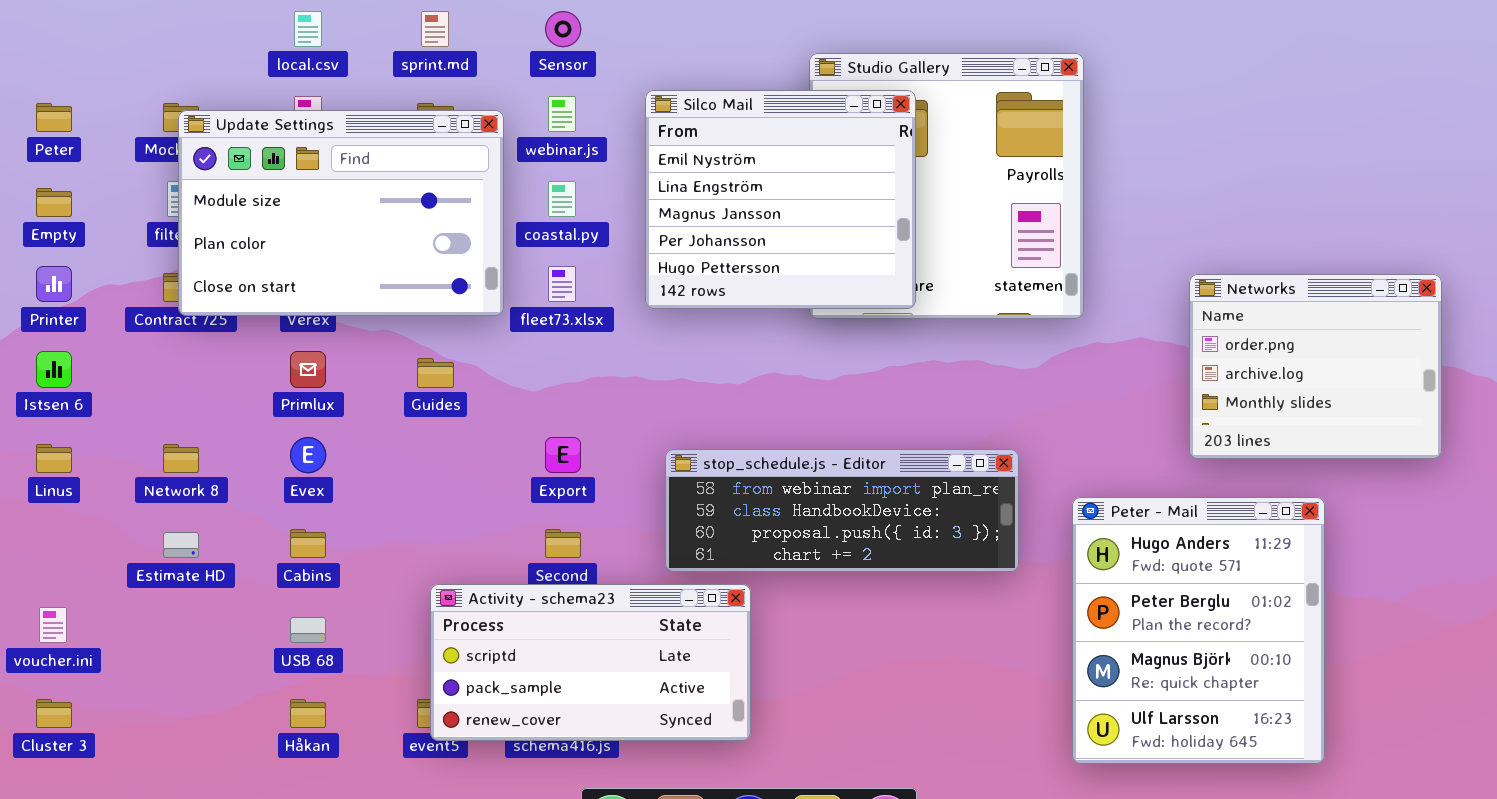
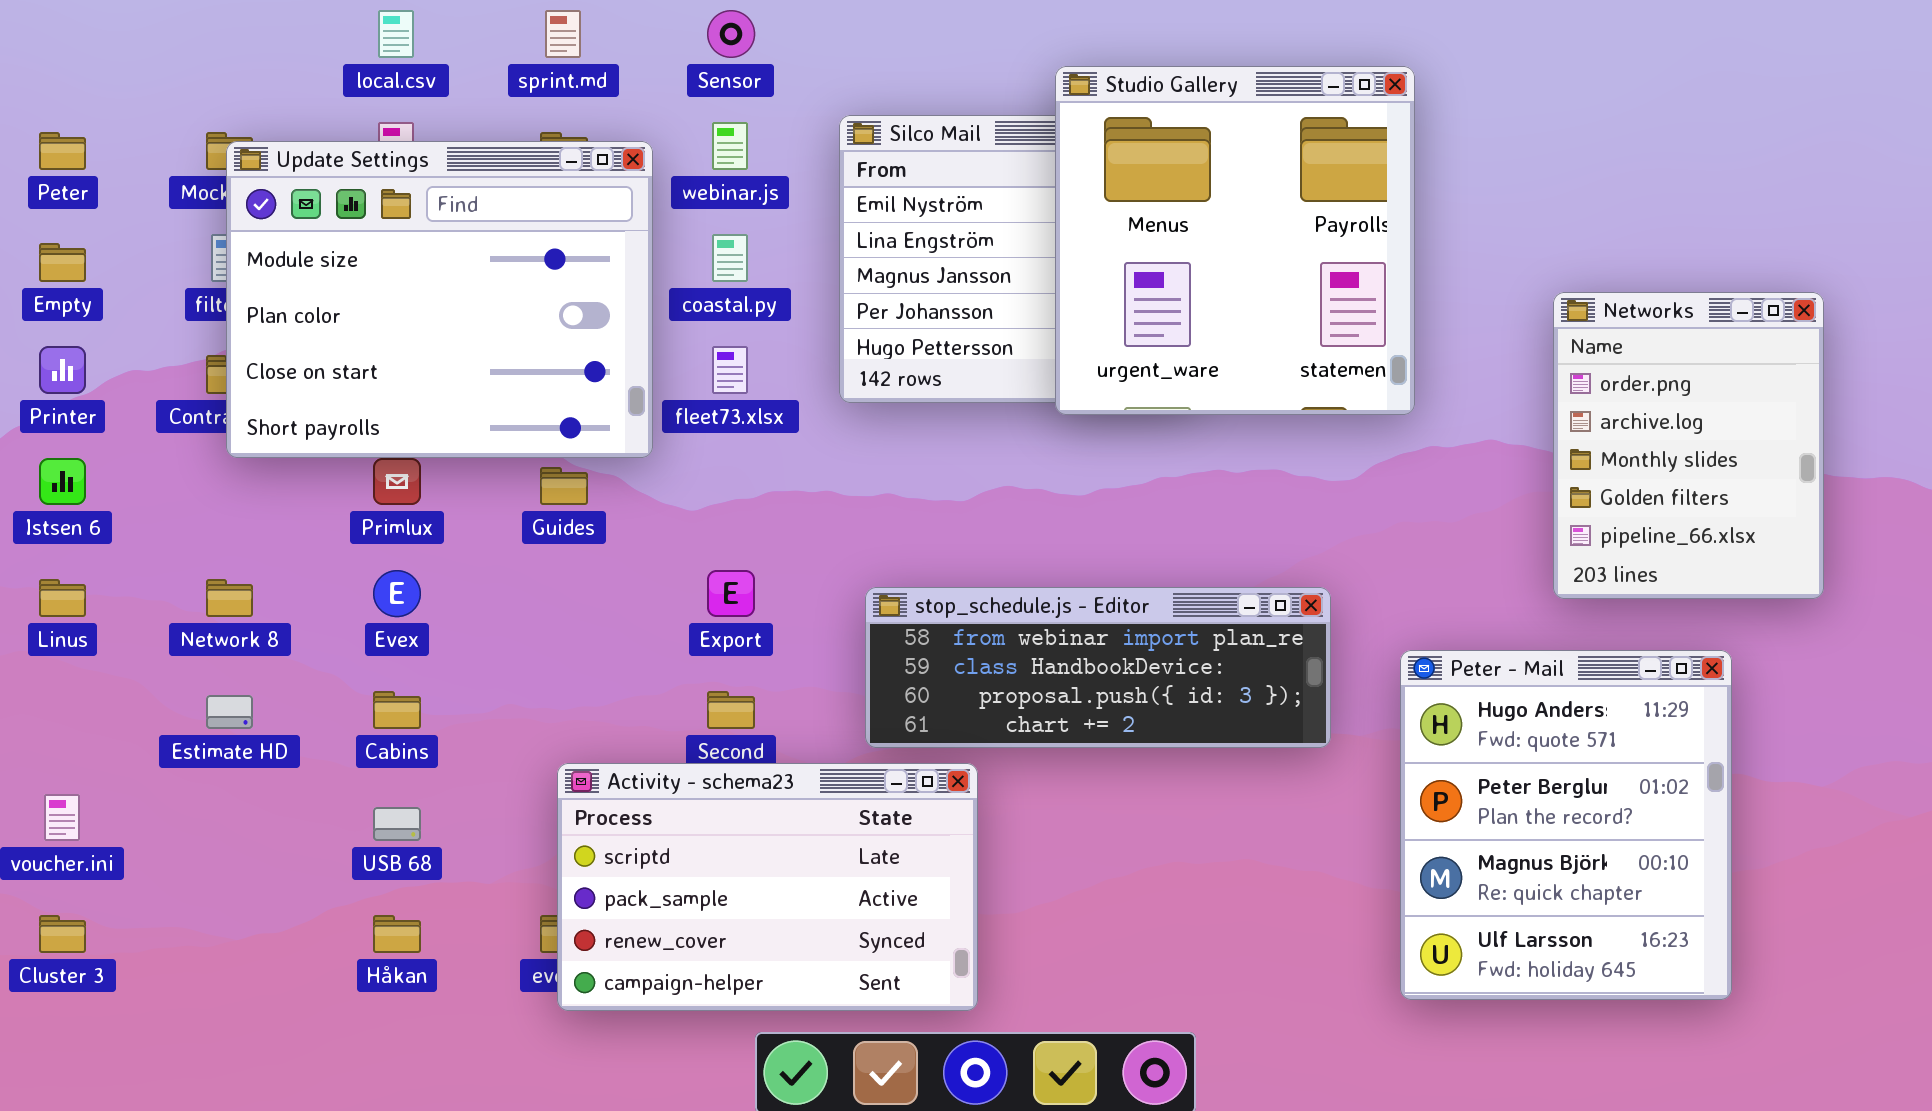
Studio Gallery: [809,53,1084,319] -> [1055,66,1415,415], raised
Update Settings: [178,110,504,316] -> [226,141,653,458], resized
Networks: [1189,274,1442,459] -> [1553,292,1824,599], resized
Activity - schema23: [430,584,751,741] -> [557,763,978,1011], resized

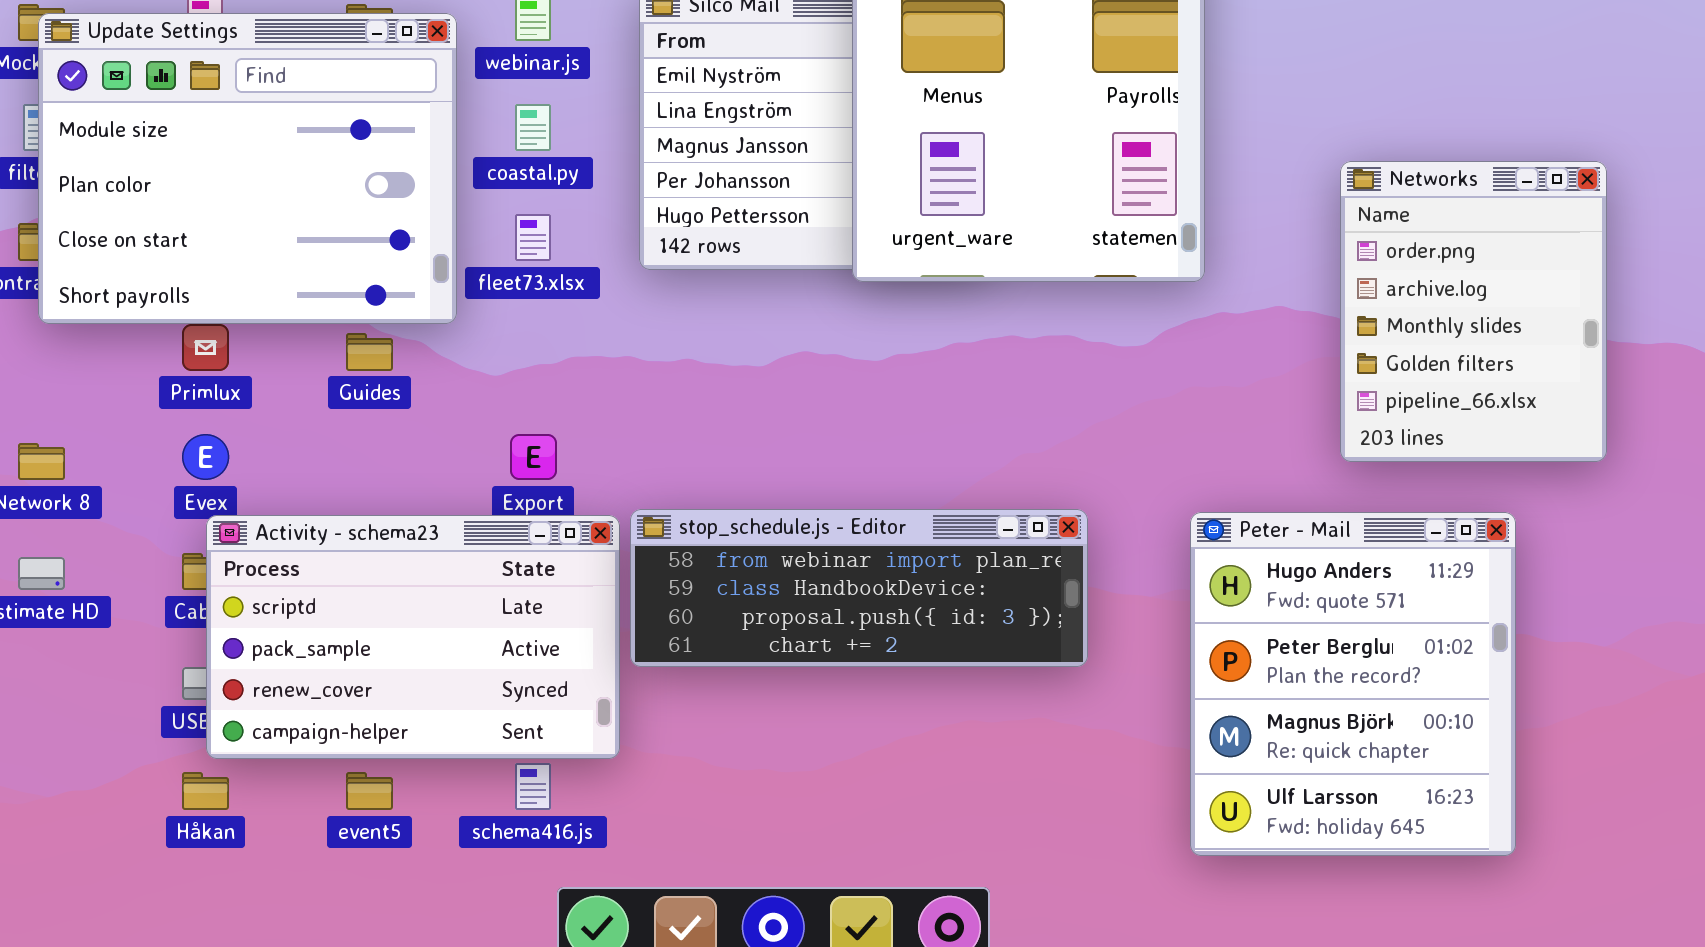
stop_schedule.js - Editor: [865,587,1331,748] -> [630,509,1088,667], moved
Activity - schema23: [557,763,978,1011] -> [206,515,620,759], moved

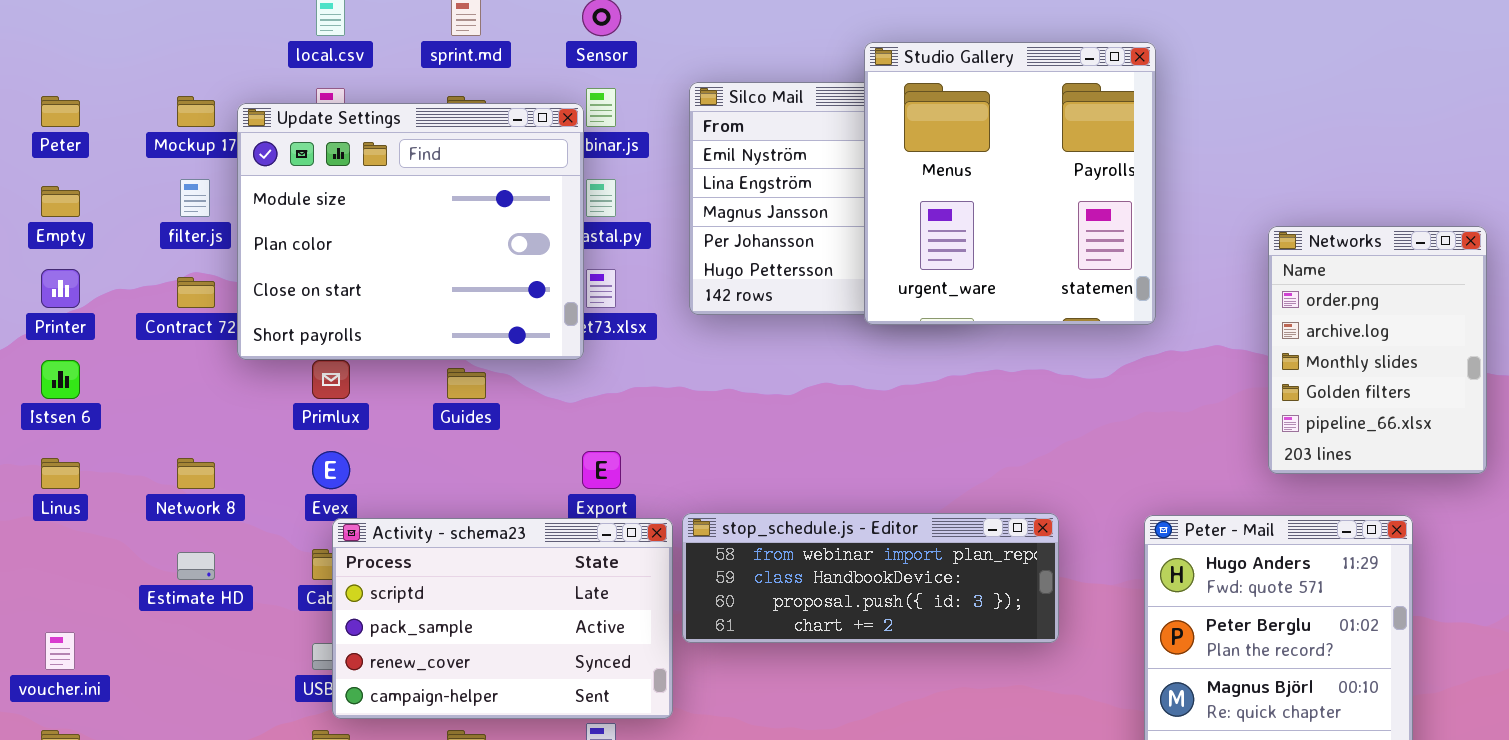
Update Settings: [38,13,457,324] -> [237,103,584,360], moved

